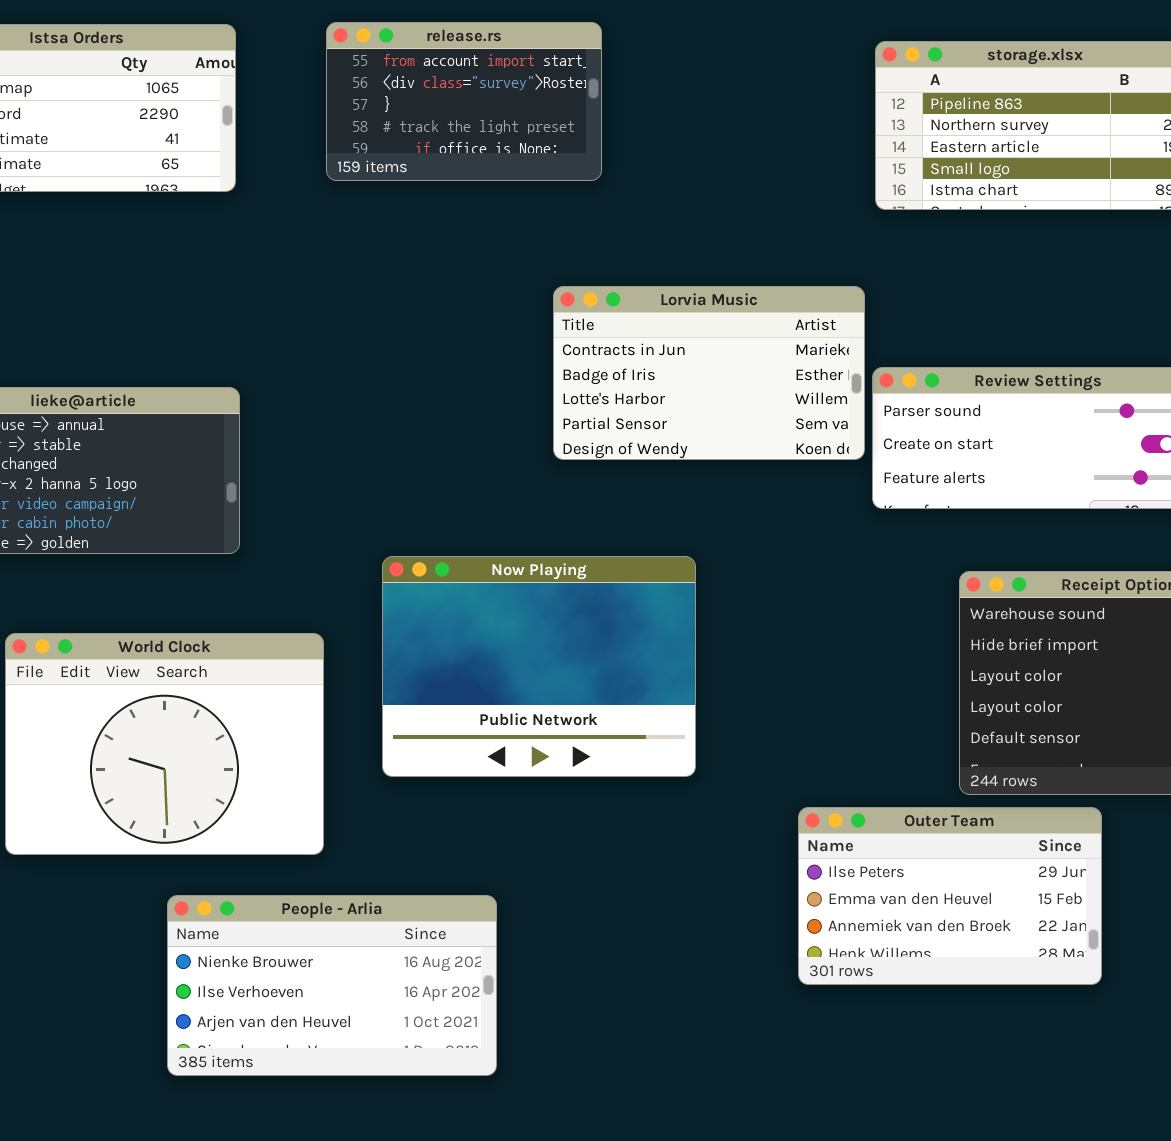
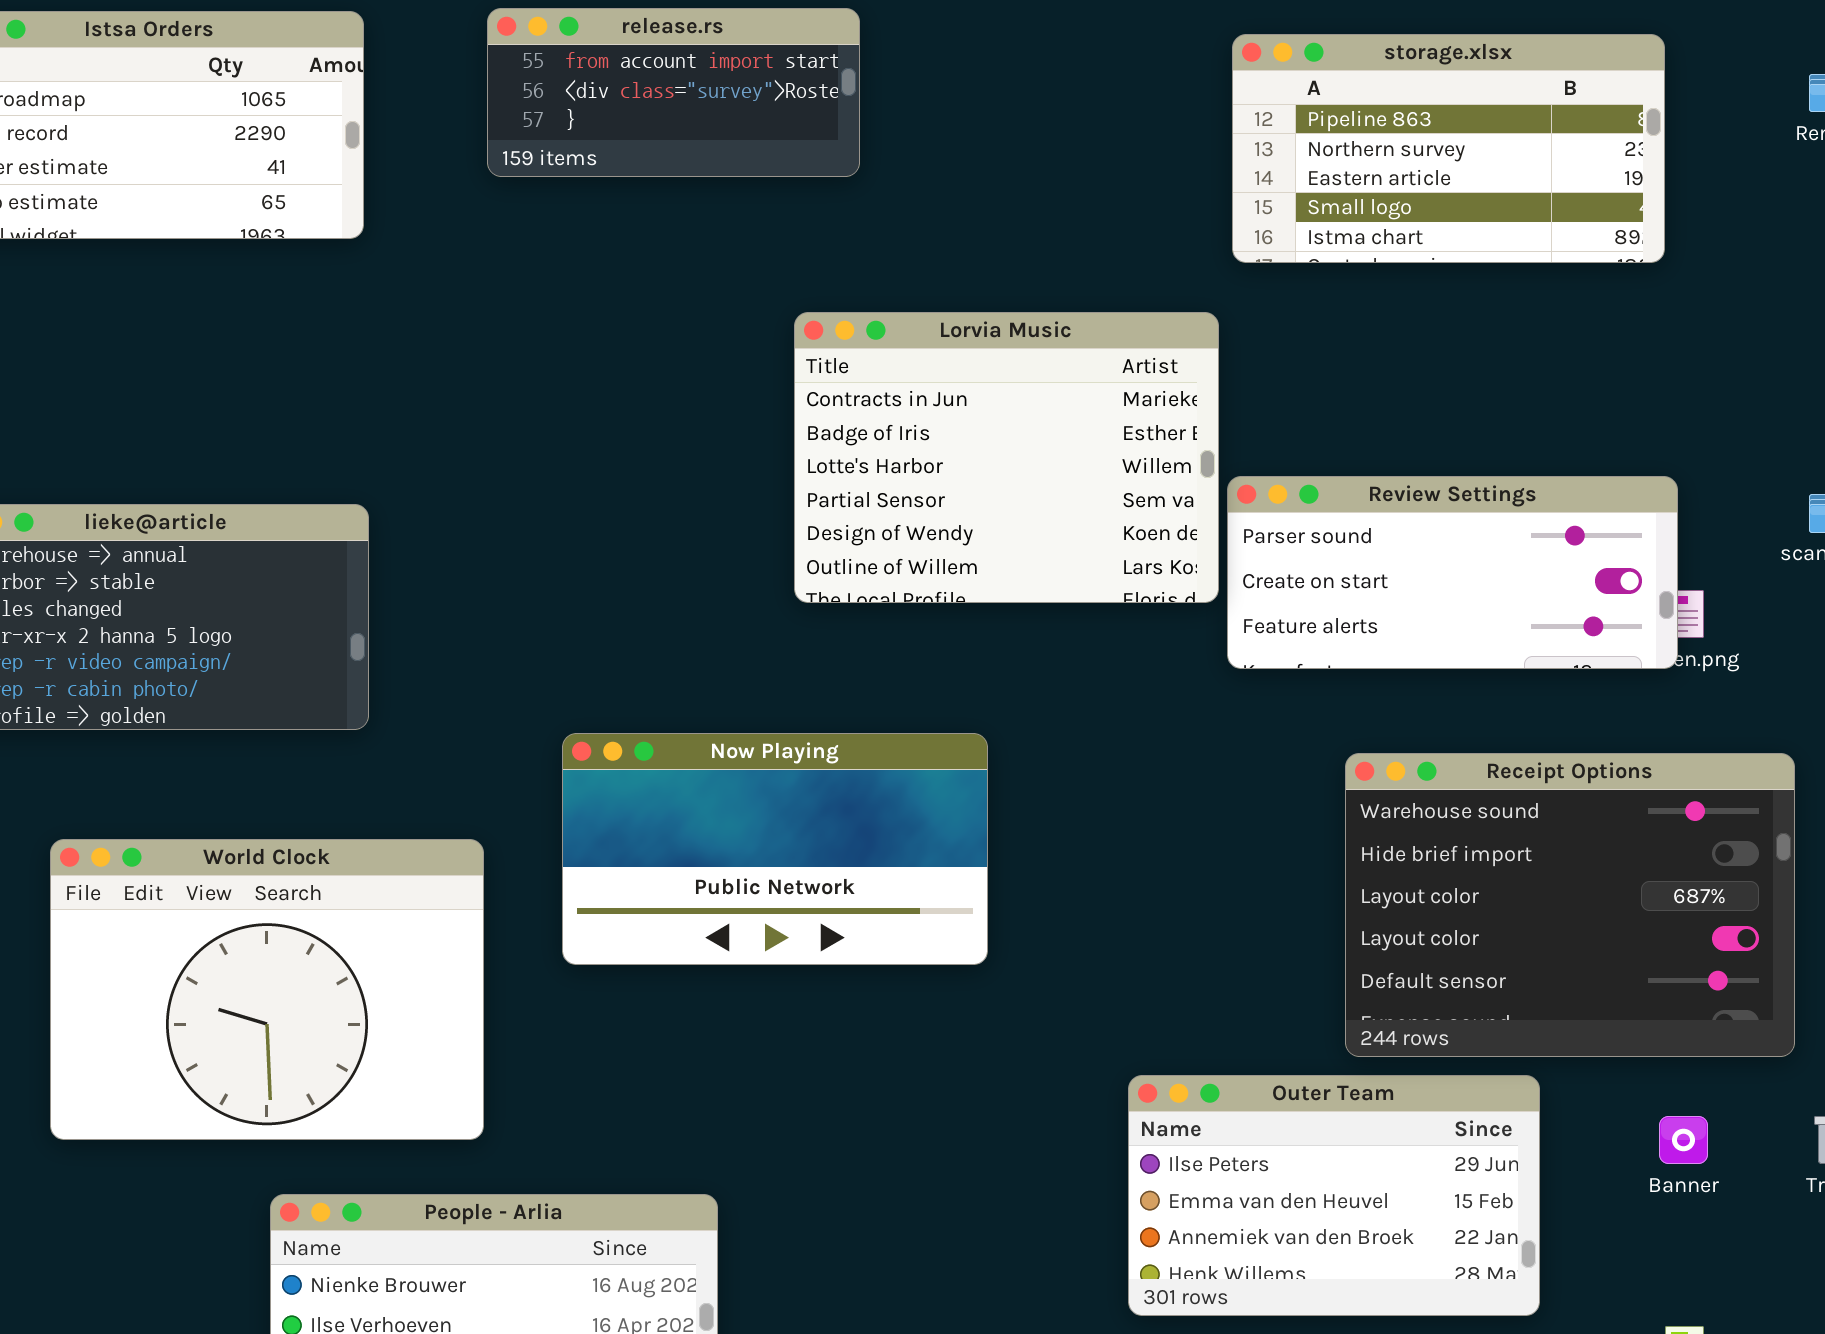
release.rs: [326,22,602,181] -> [487,8,860,177], resized
Lorvia Music: [553,286,865,460] -> [794,312,1219,603], resized
Now Playing: [382,556,696,777] -> [562,733,988,965], resized

